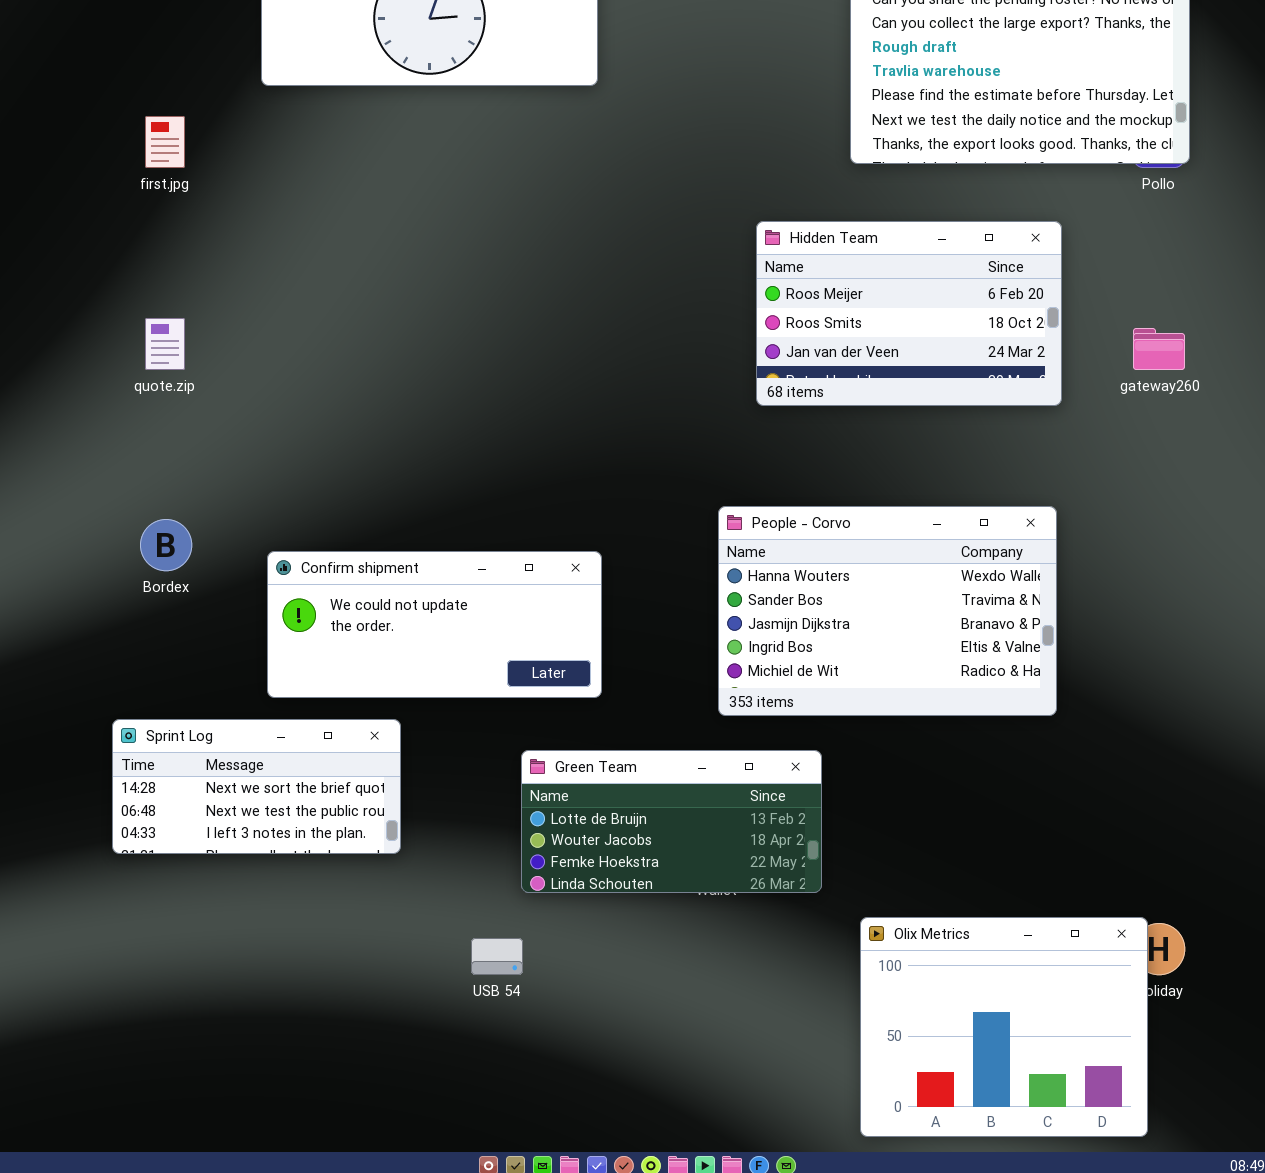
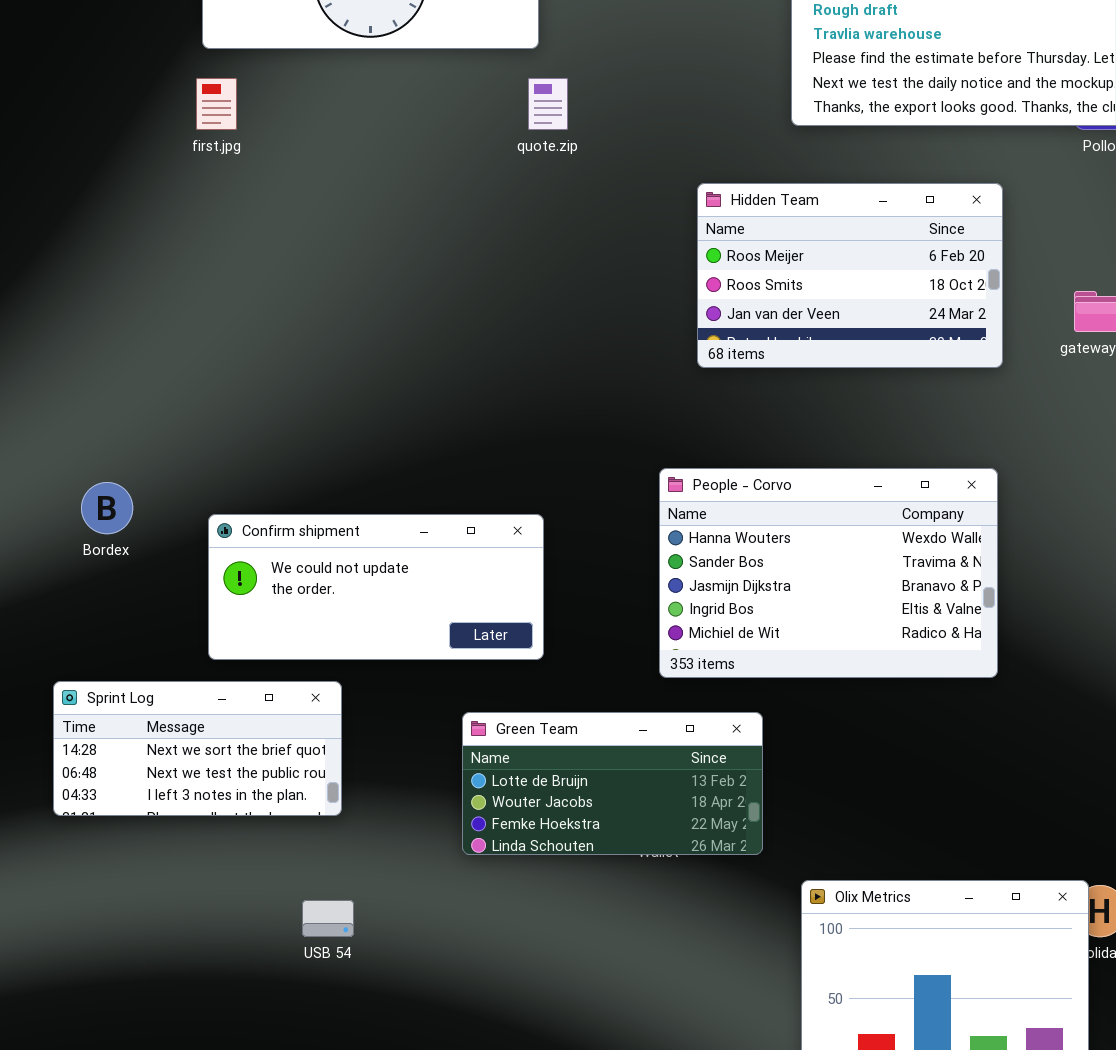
first.jpg: [145,116,185,168] -> [196,78,237,130], moved
quote.zip: [145,318,185,370] -> [528,78,568,130], moved
USB 54: [471,938,523,975] -> [302,900,354,937], moved

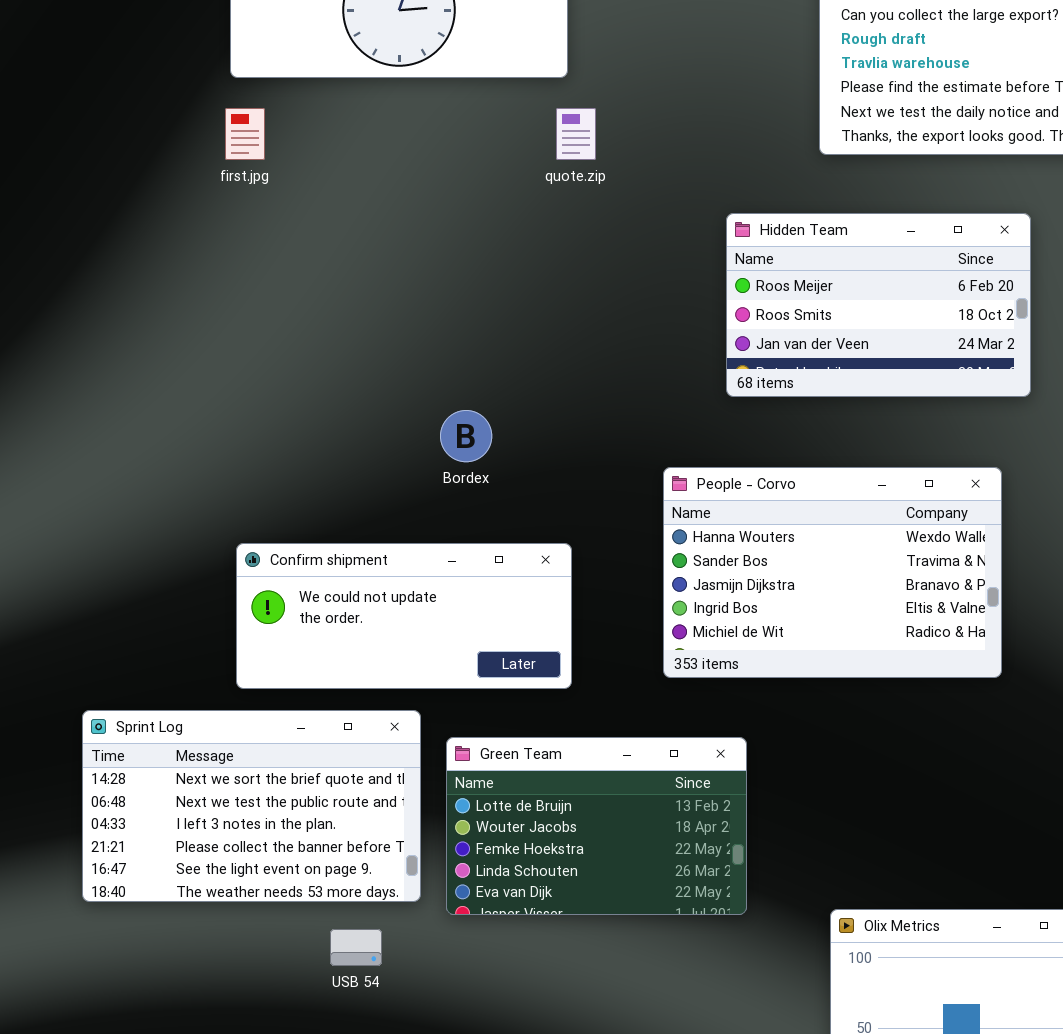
People - Corvo: [659,468,998,678] -> [663,467,1002,678], moved
Bordex: [81,482,133,534] -> [440,410,492,462], moved
Sprint Log: [53,681,342,816] -> [82,710,421,902], resized
Green Team: [462,712,763,855] -> [446,737,747,915], moved, resized

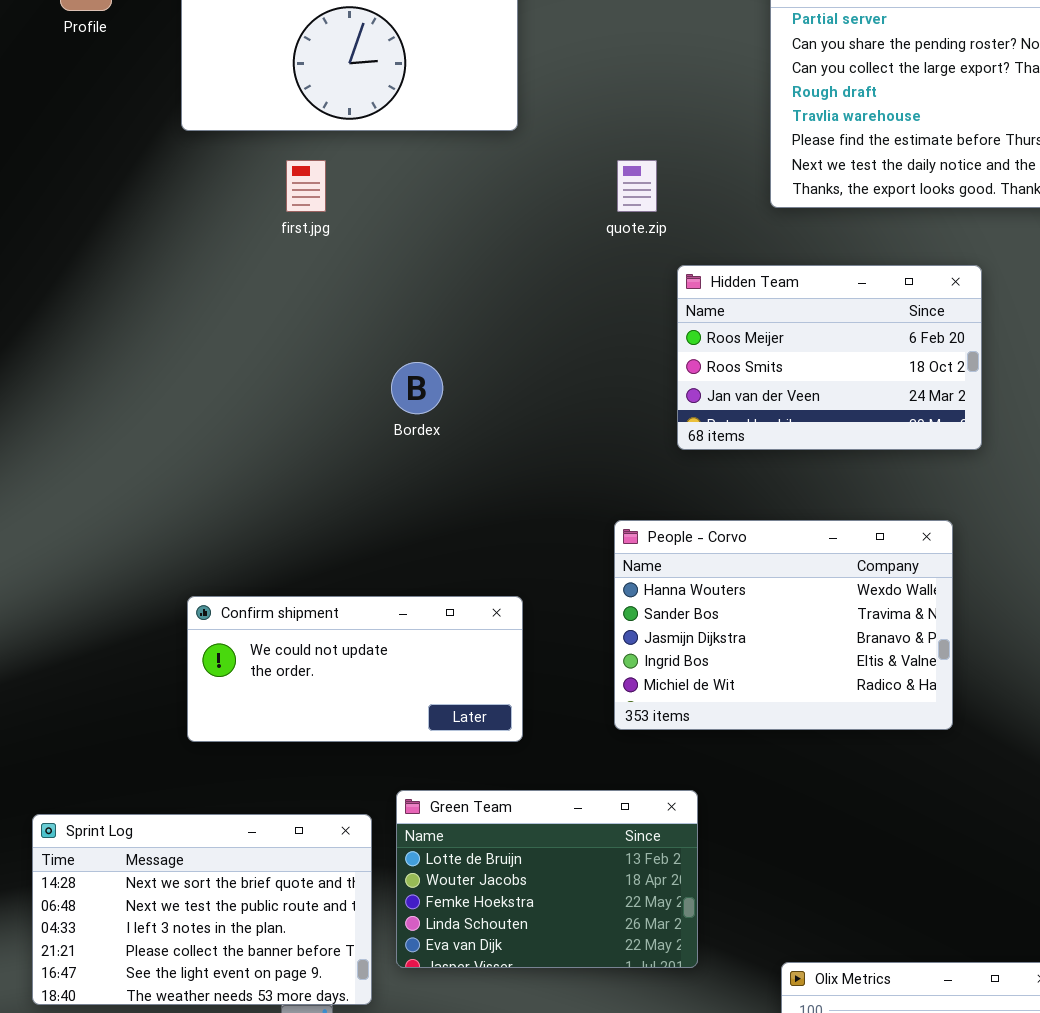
first.jpg: [225,108,265,160] -> [286,160,326,212], moved
quote.zip: [556,108,596,160] -> [617,160,657,212], moved
Bordex: [440,410,492,462] -> [391,362,443,414], moved
Sprint Log: [82,710,421,902] -> [32,814,372,1005], moved

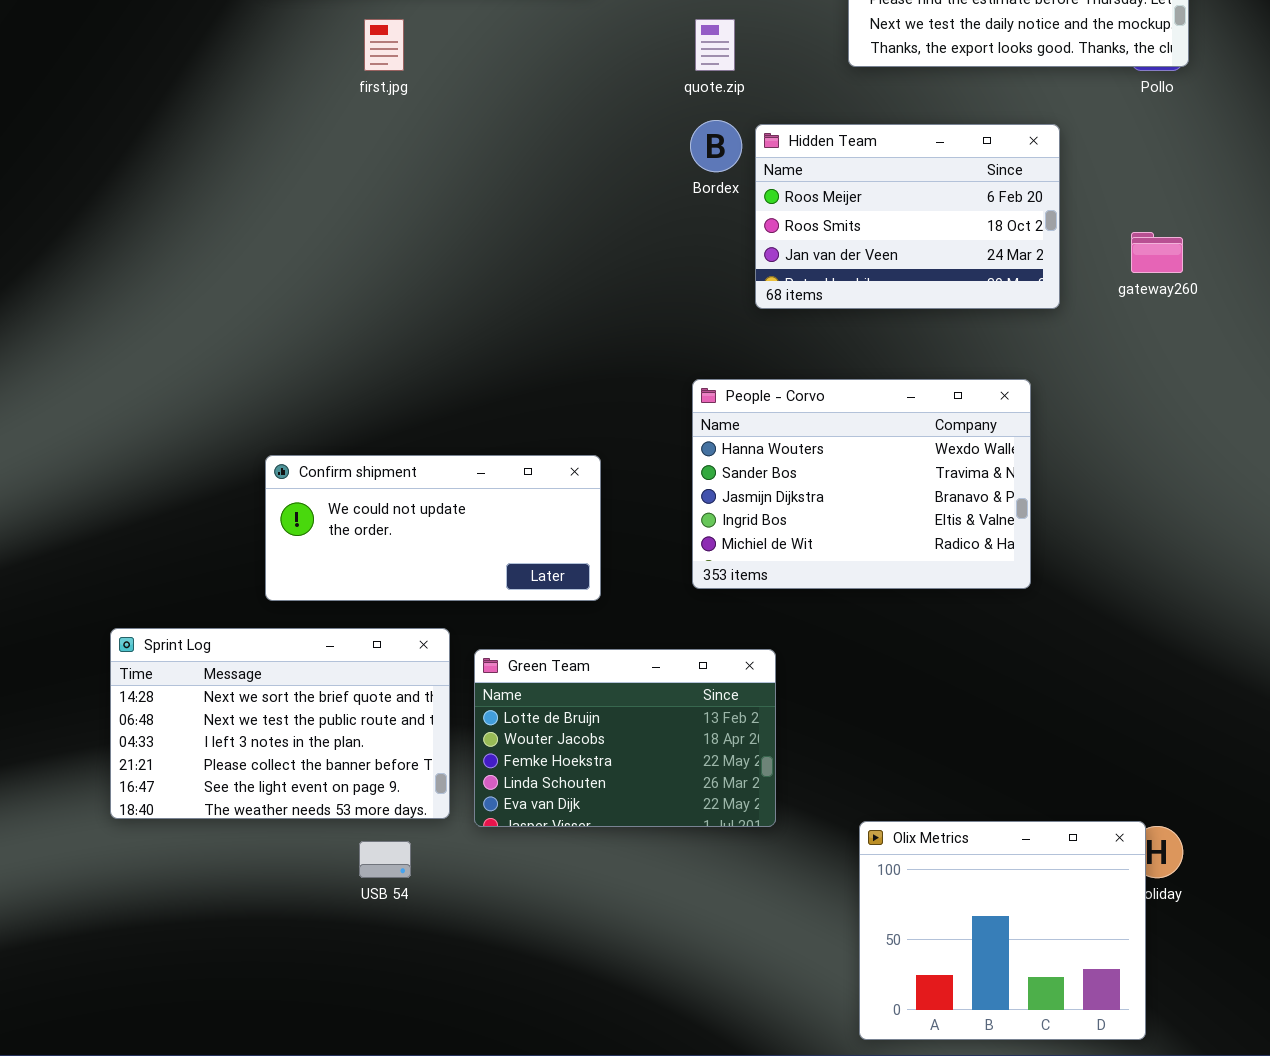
Bordex: [391,362,443,414] -> [690,120,742,172], moved
Sprint Log: [32,814,372,1005] -> [110,628,450,819], moved

